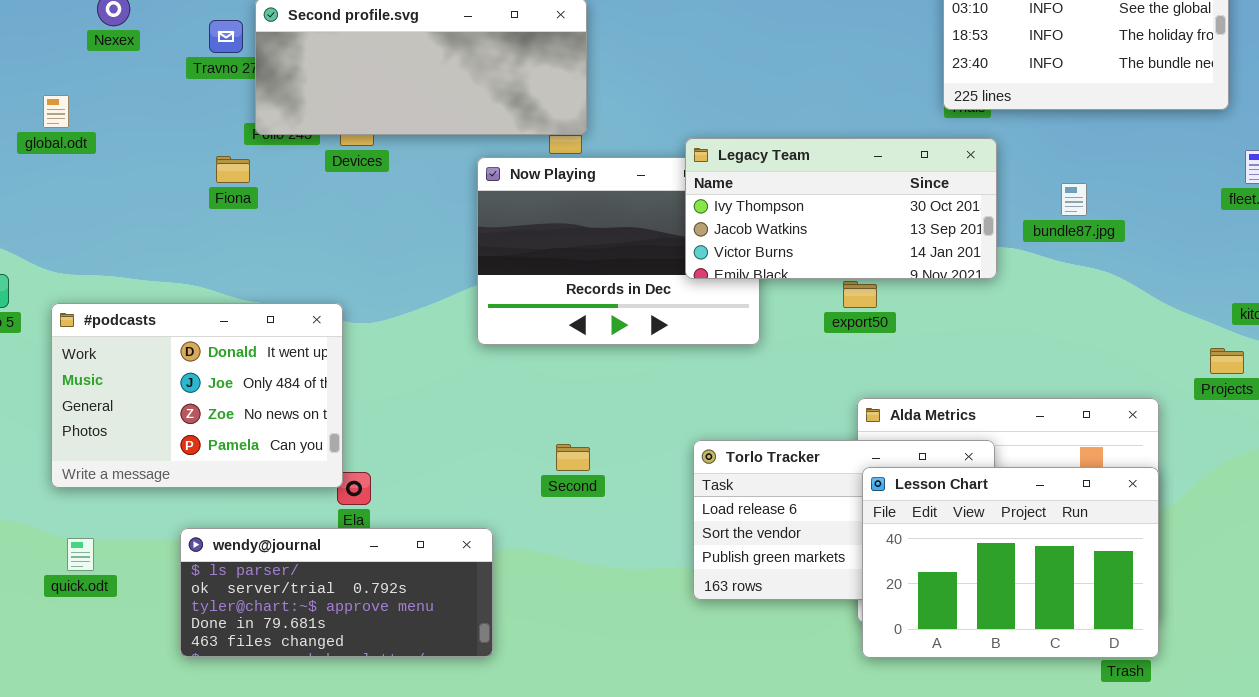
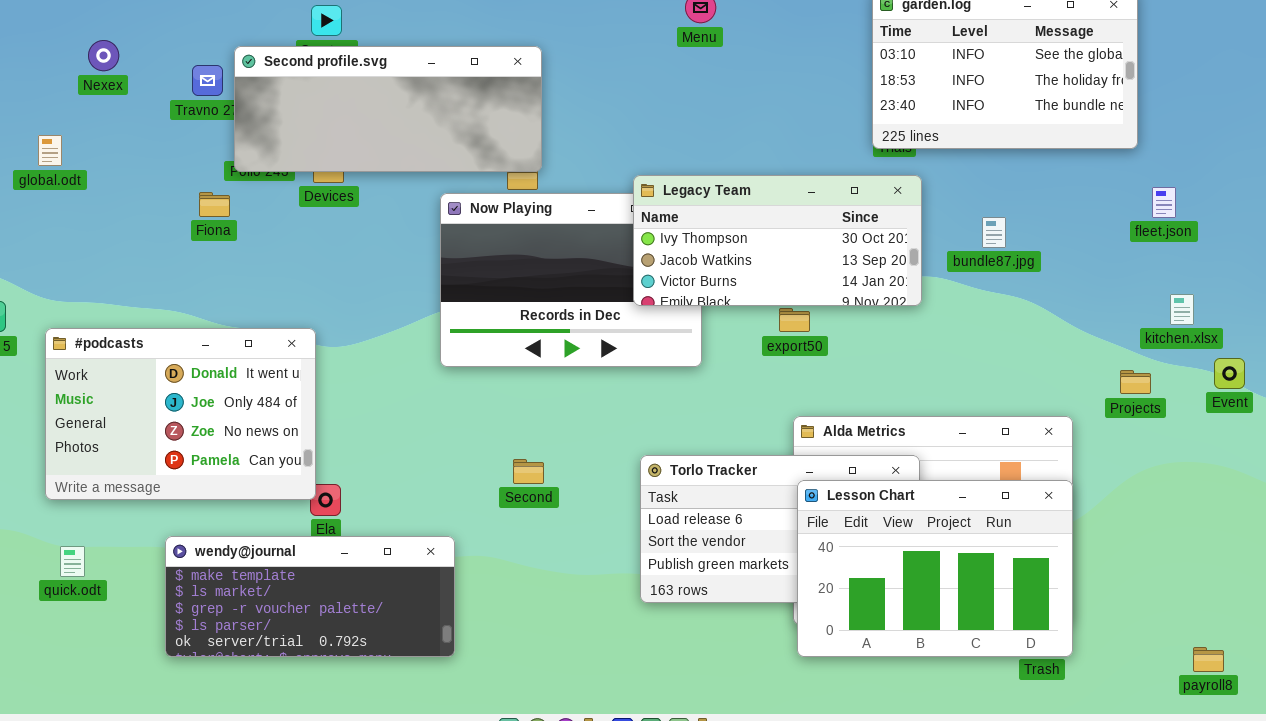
wendy@journal: [180,528,493,657] -> [165,536,455,657], scrolled up 3 rows

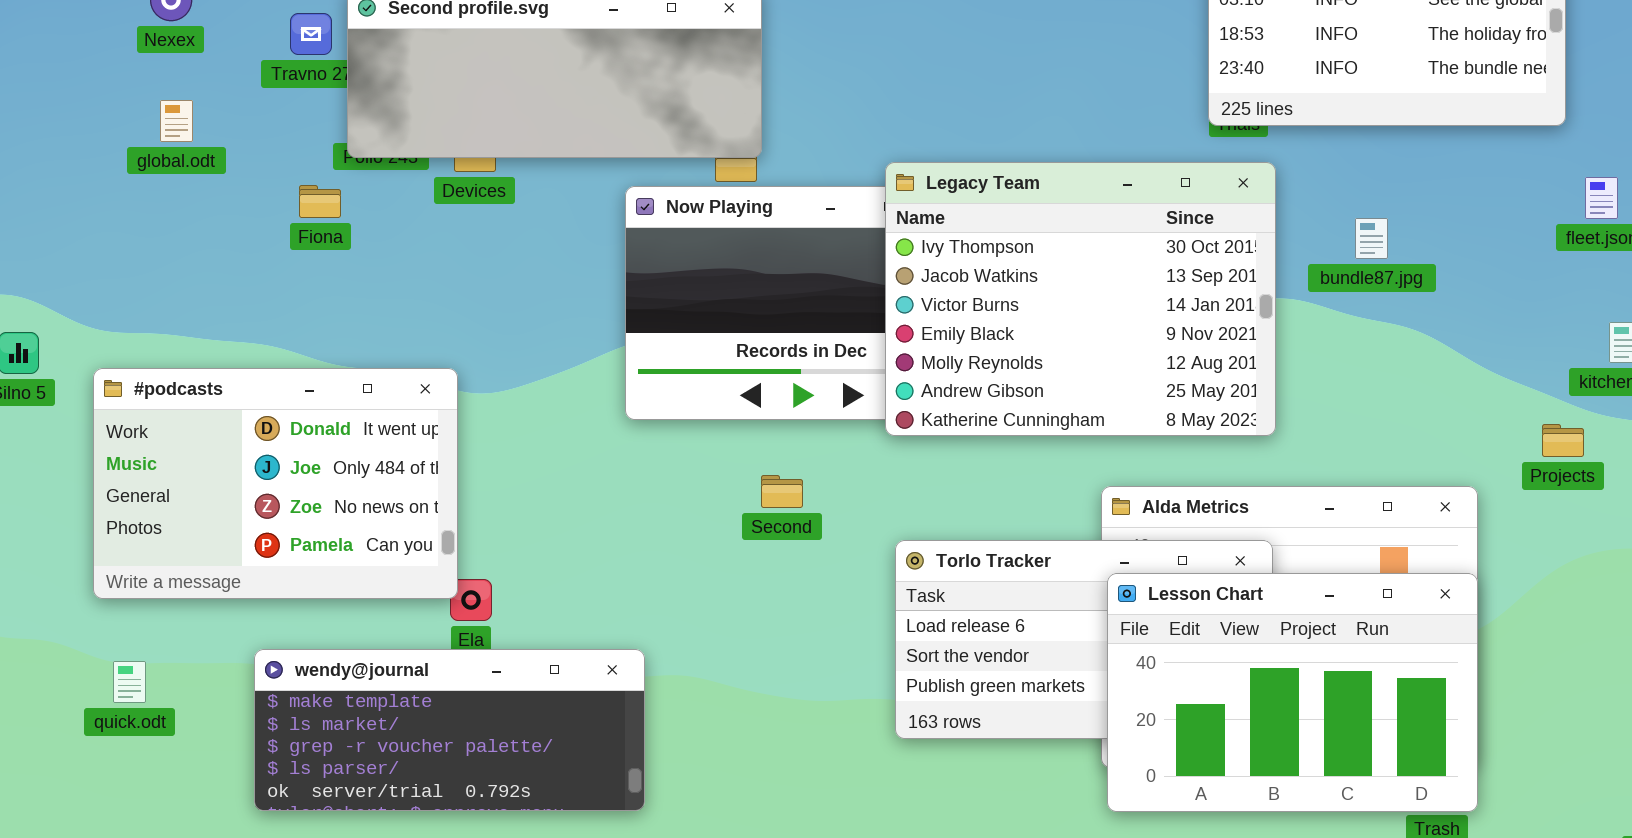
global.odt: [38,135,62,166] -> [160,100,193,142], moved
Legacy Team: [633,175,922,306] -> [885,162,1276,436], resized
Second: [513,459,544,484] -> [761,475,803,508], moved

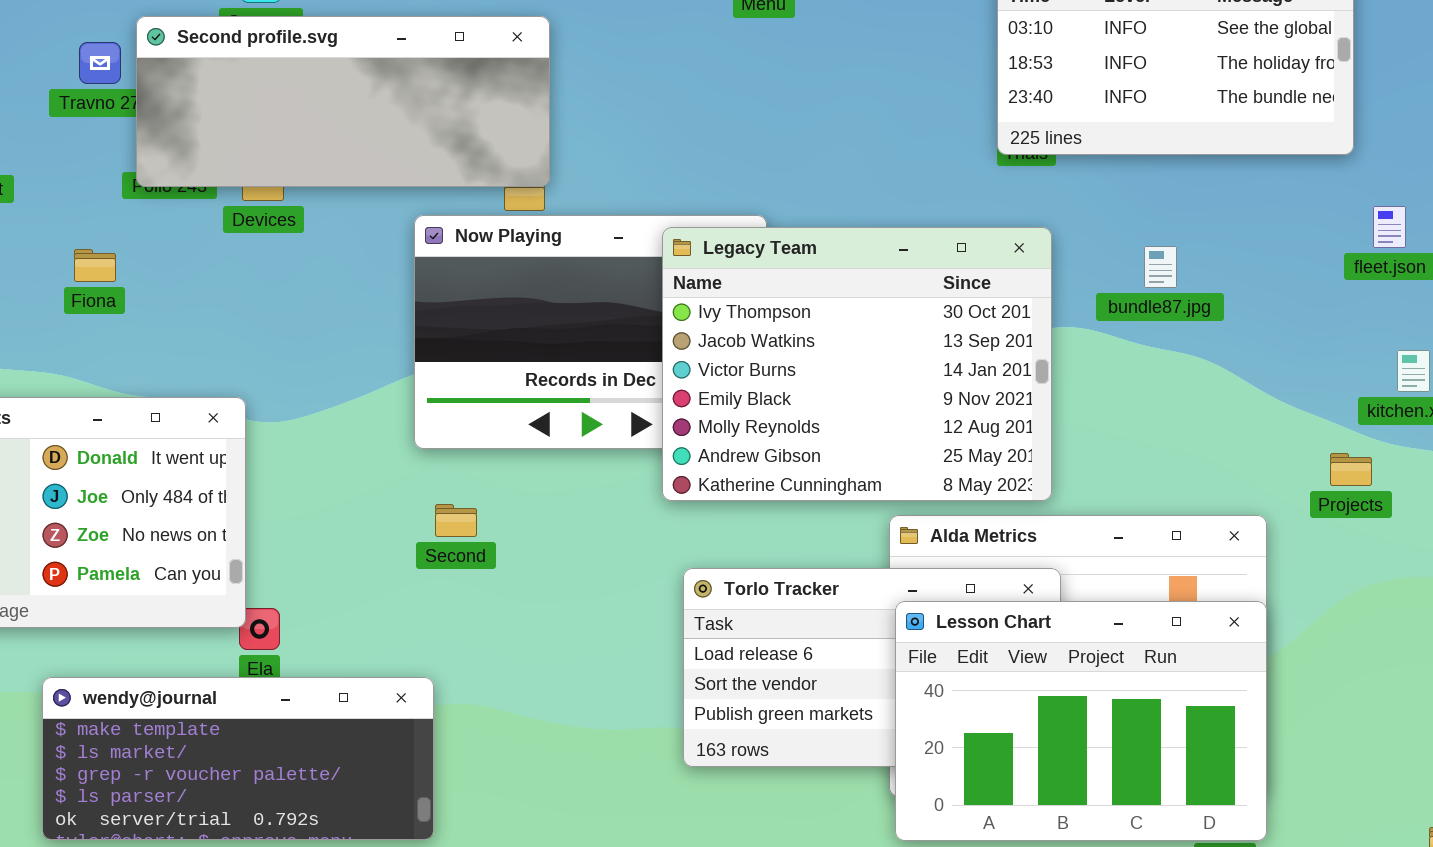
Legacy Team: [885,162,1276,436] -> [662,227,1052,501], moved
Fiona: [299,185,341,218] -> [74,249,116,282], moved
Second: [761,475,803,508] -> [435,504,477,537], moved

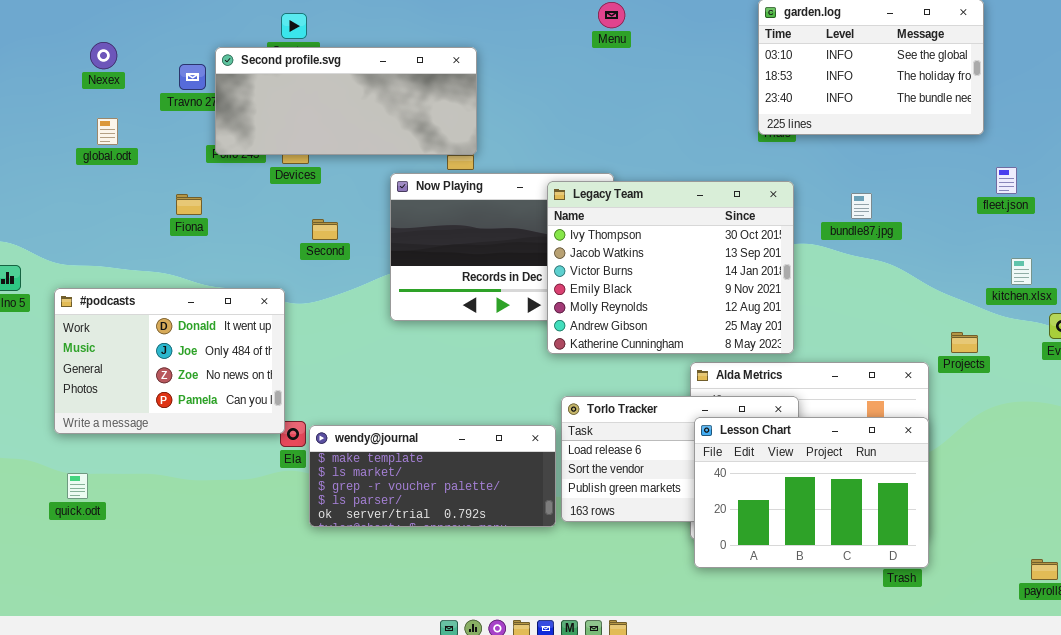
Projects: [1330,453,1372,486] -> [951,332,978,353], moved
Second: [435,504,477,537] -> [312,219,338,240], moved
wendy@journal: [42,677,434,840] -> [309,425,556,527], moved

